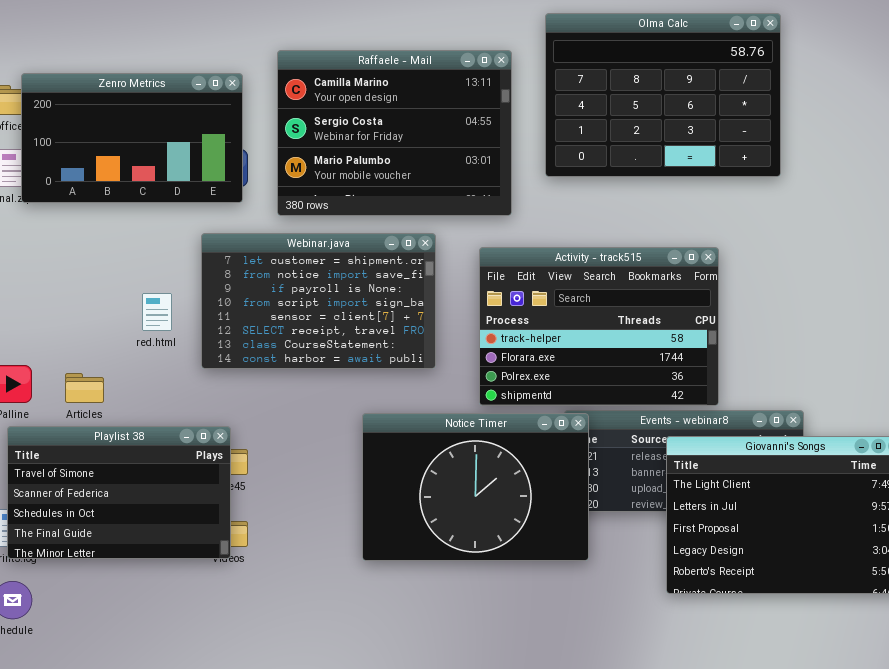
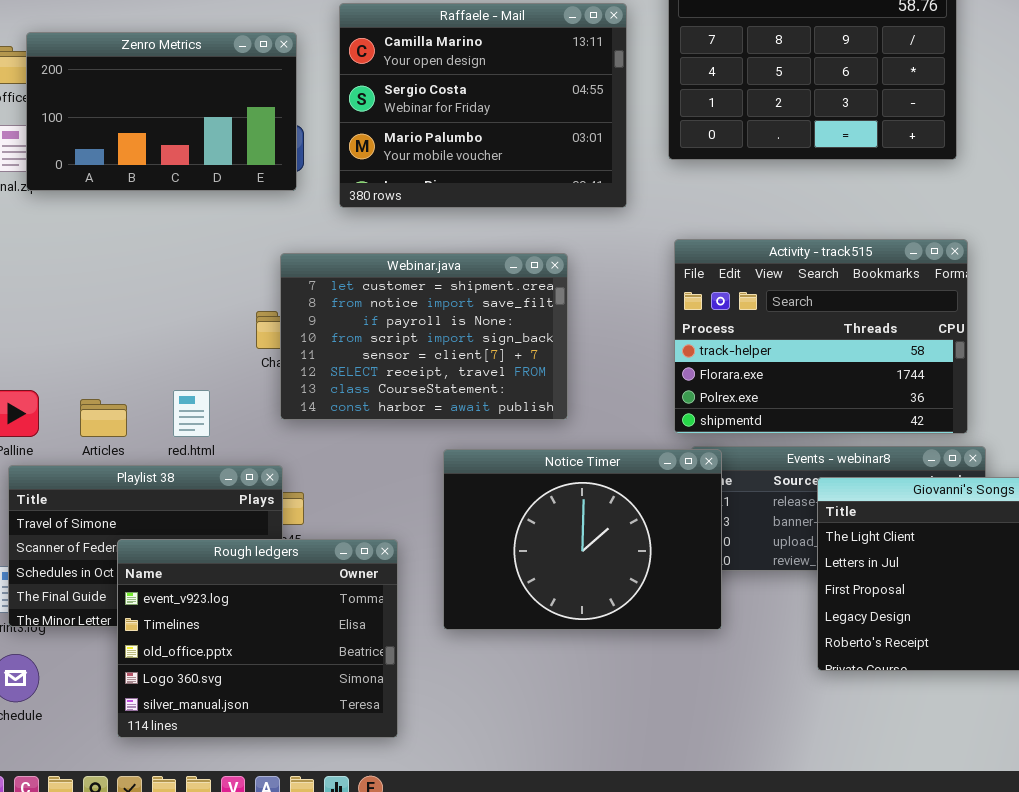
Webinar.java: [201,233,436,369] -> [280,253,568,420], moved
Activity - track515: [479,247,719,406] -> [674,239,968,434], moved
red.html: [142,293,172,331] -> [173,390,210,437], moved
Rough ledgers: none -> [117,539,398,738], opened

